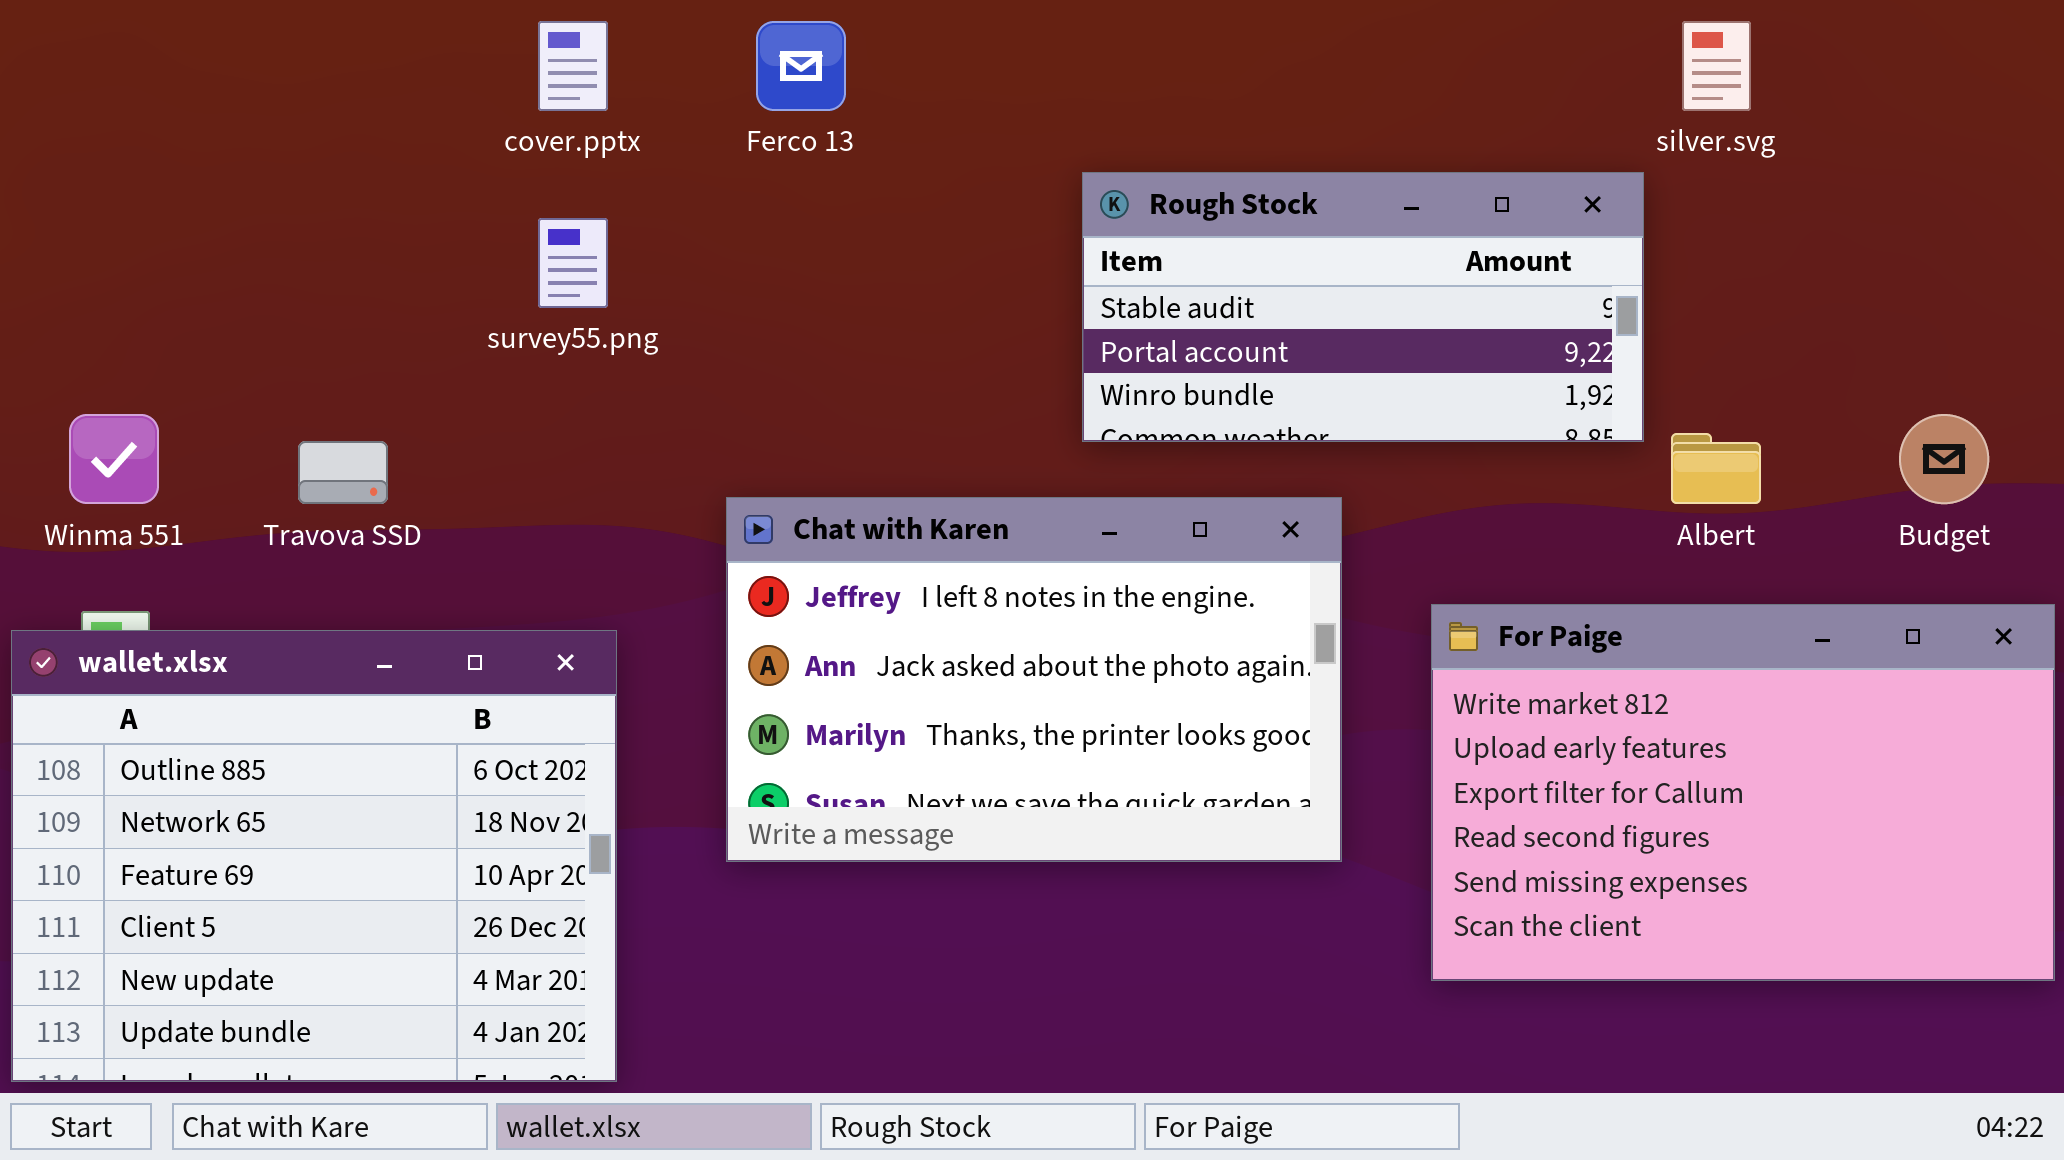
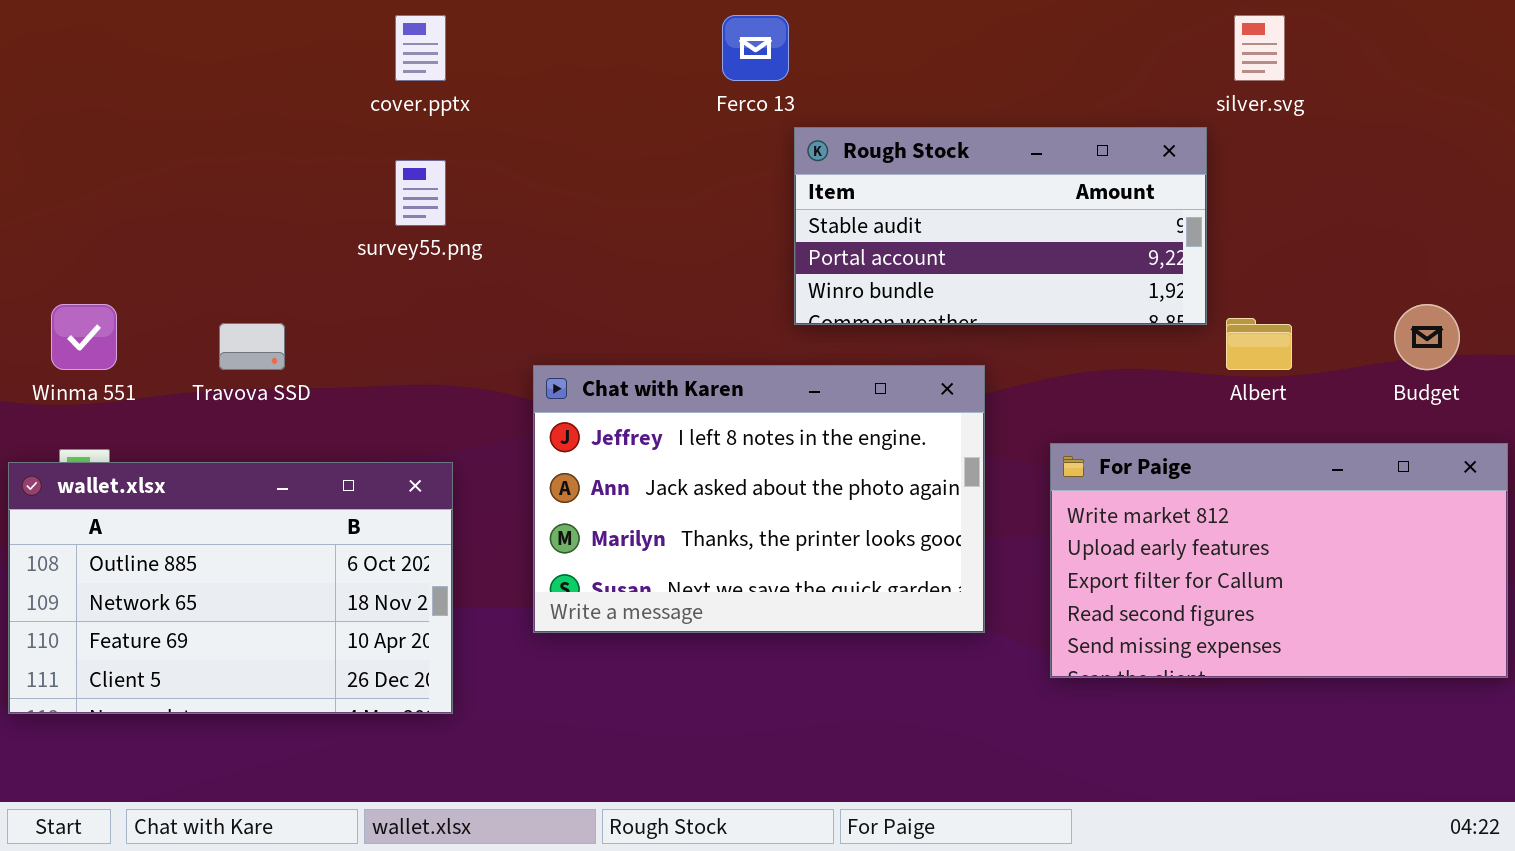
Ferco 13: [756,21,846,111] -> [722,15,789,81], moved
For Paige: [1431,604,2055,981] -> [1050,443,1508,678], resized
wallet.xlsx: [11,630,617,1082] -> [8,462,453,714], resized

